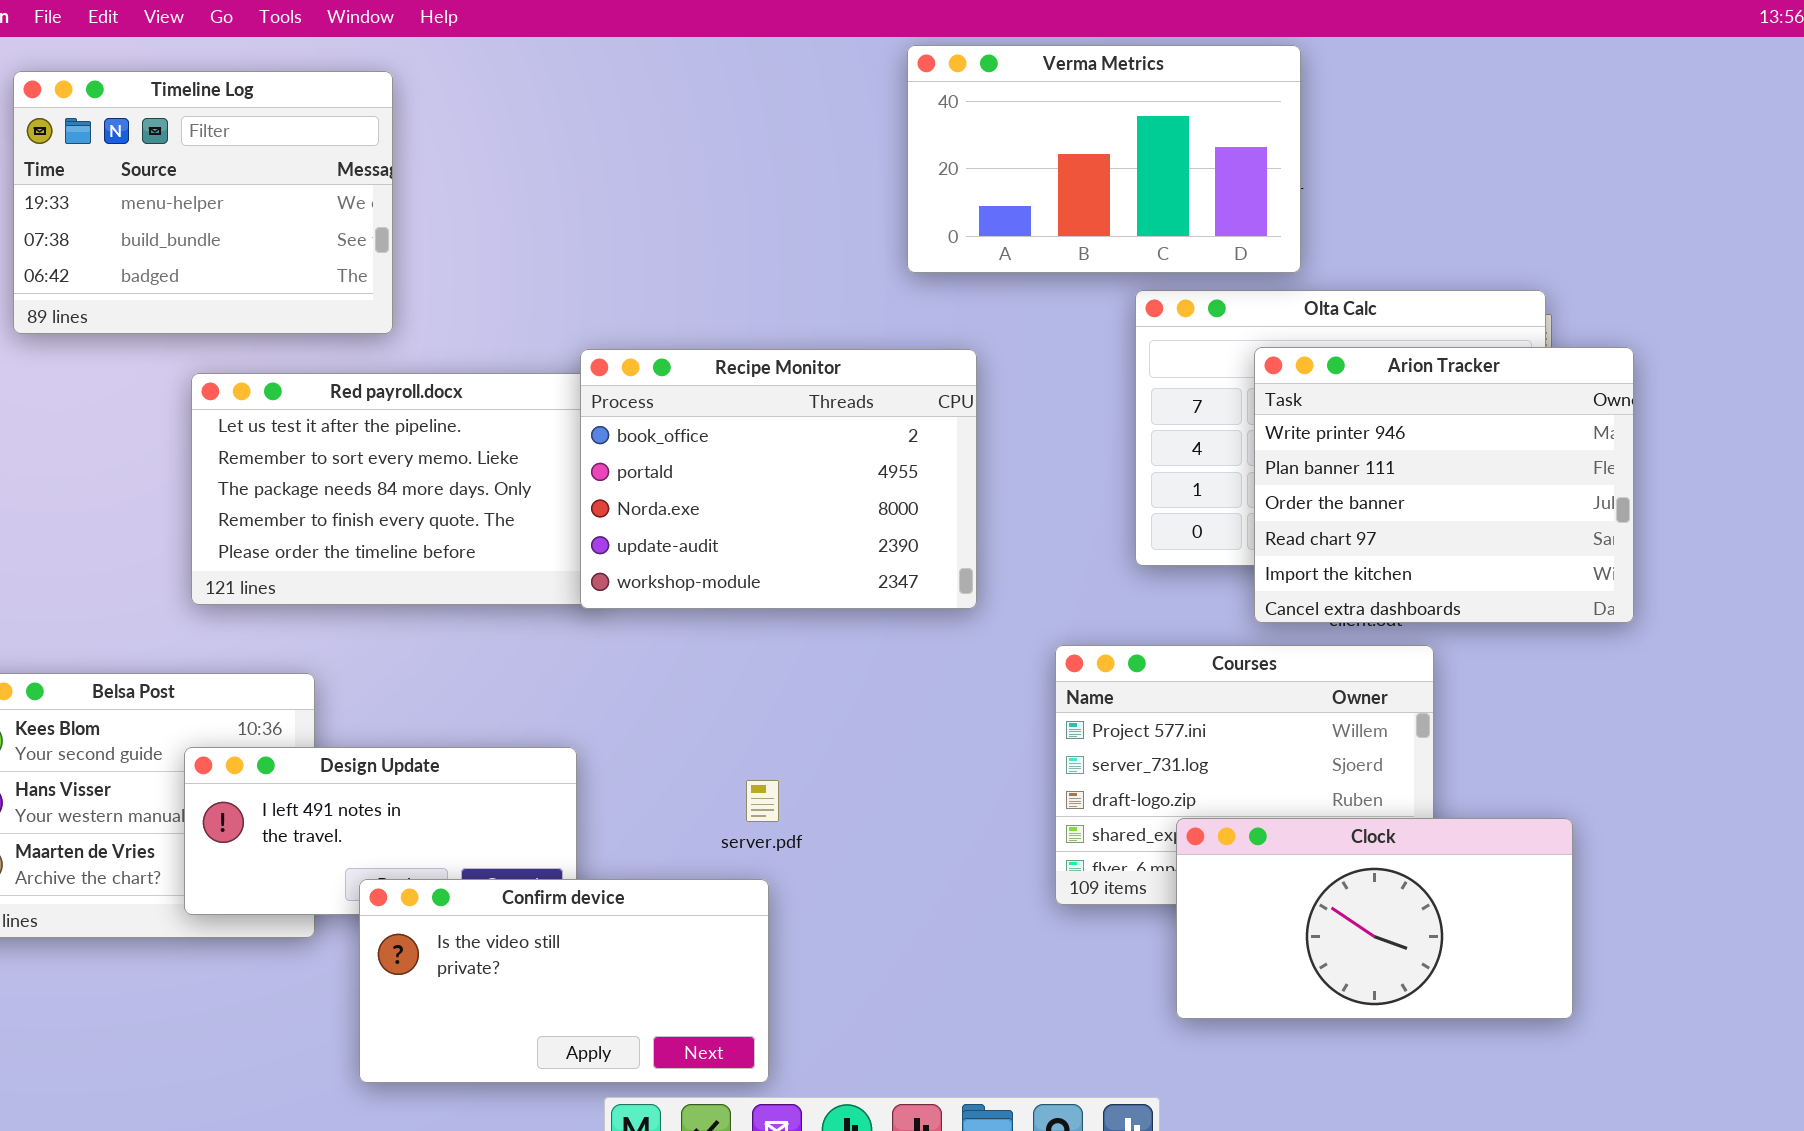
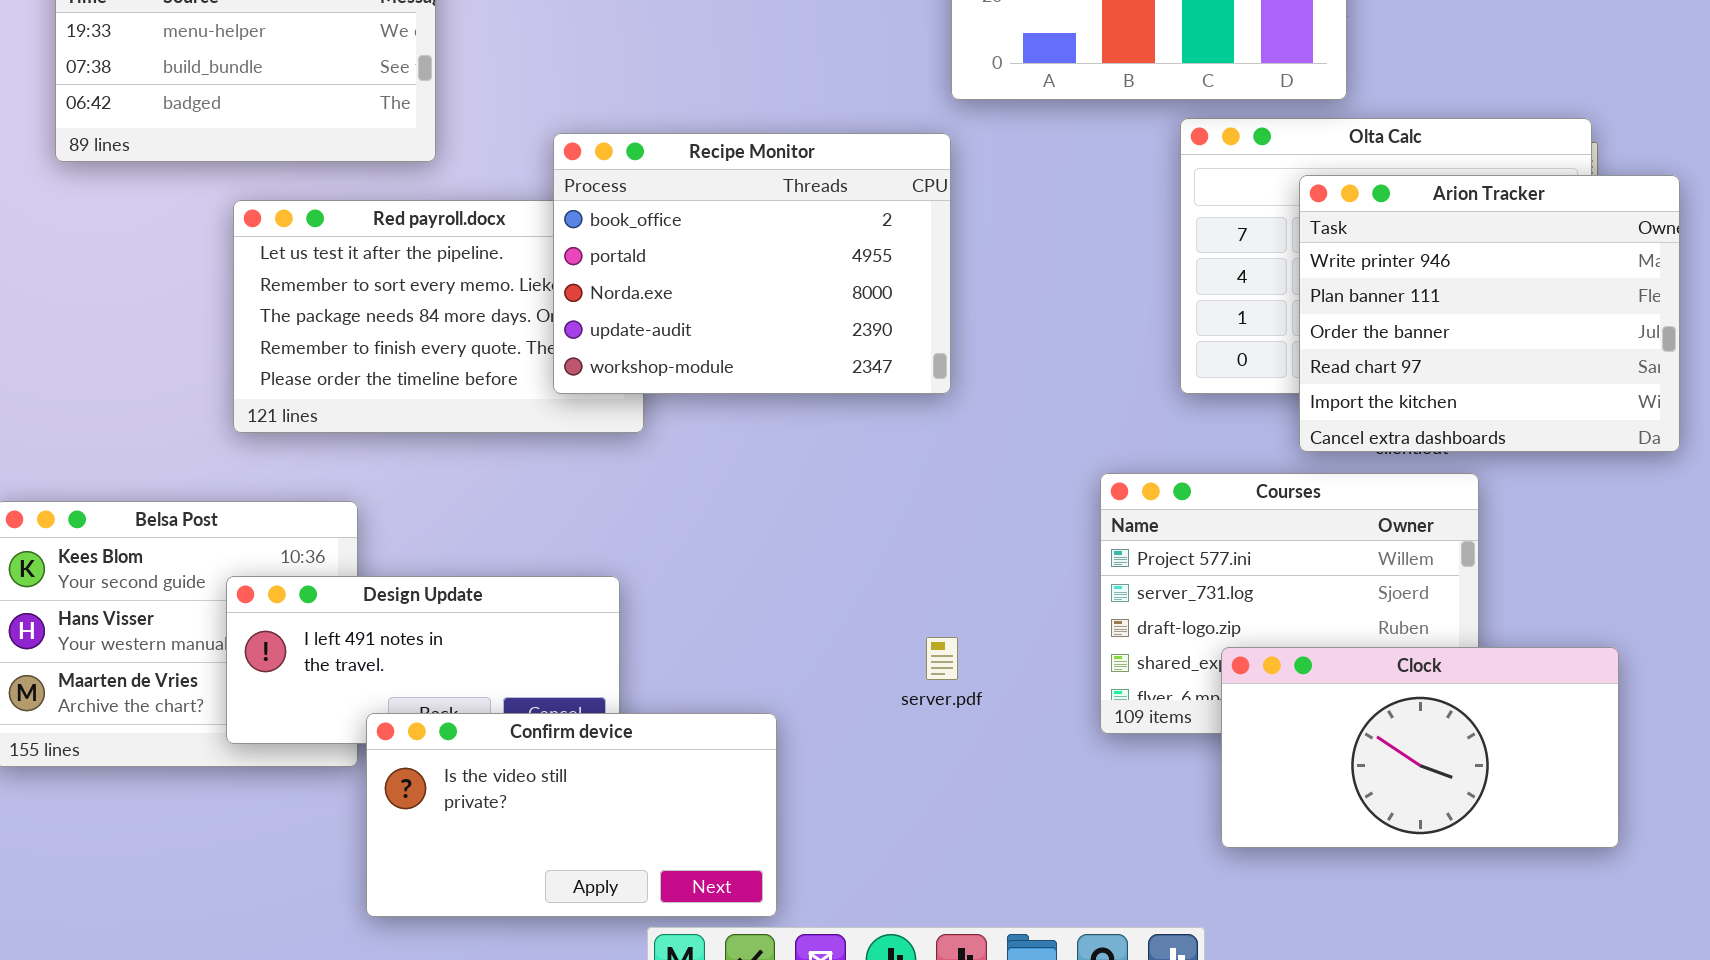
Recipe Monitor: [580,349,977,609] -> [553,133,951,394], moved
server.pdf: [746,780,779,822] -> [926,637,958,680], moved
Confirm device: [359,879,769,1083] -> [366,713,777,917], moved

